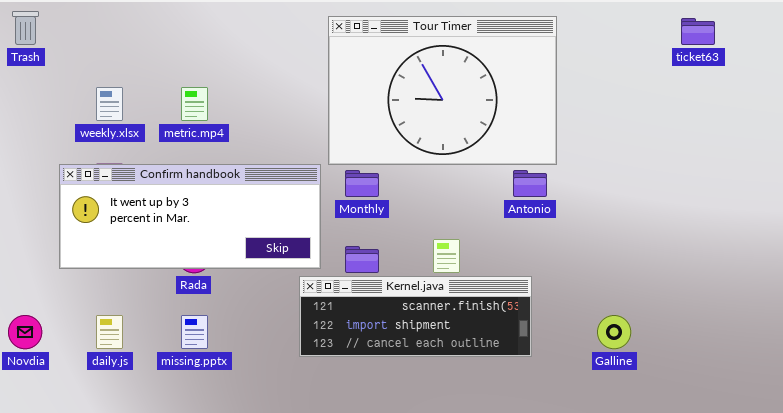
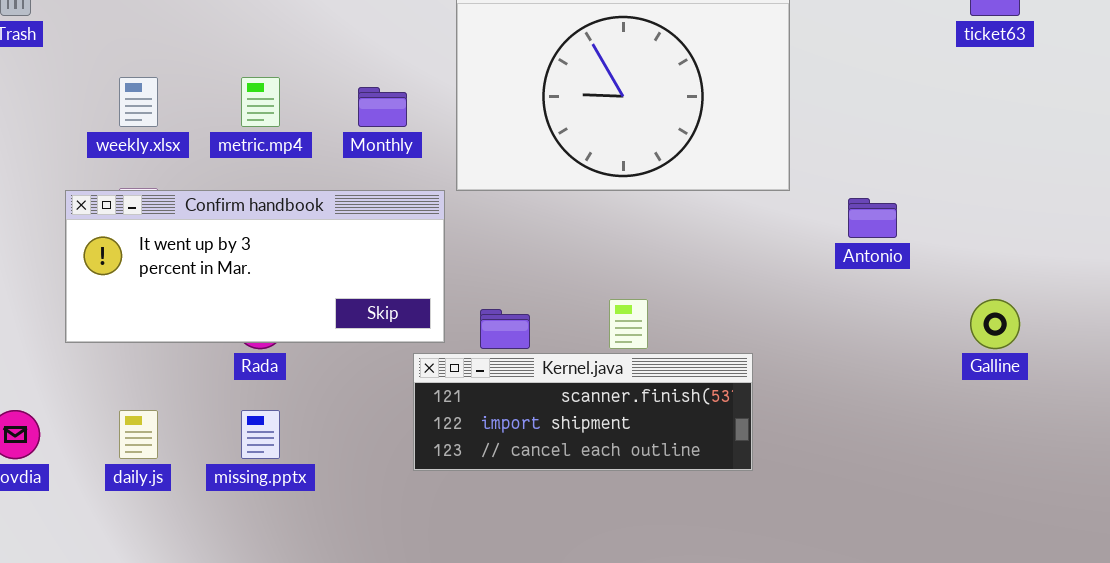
Monthly: [345,170,379,197] -> [358,87,407,127], moved
Antonio: [513,170,547,197] -> [848,198,897,238], moved
Galline: [597,315,631,349] -> [970,299,1020,349], moved

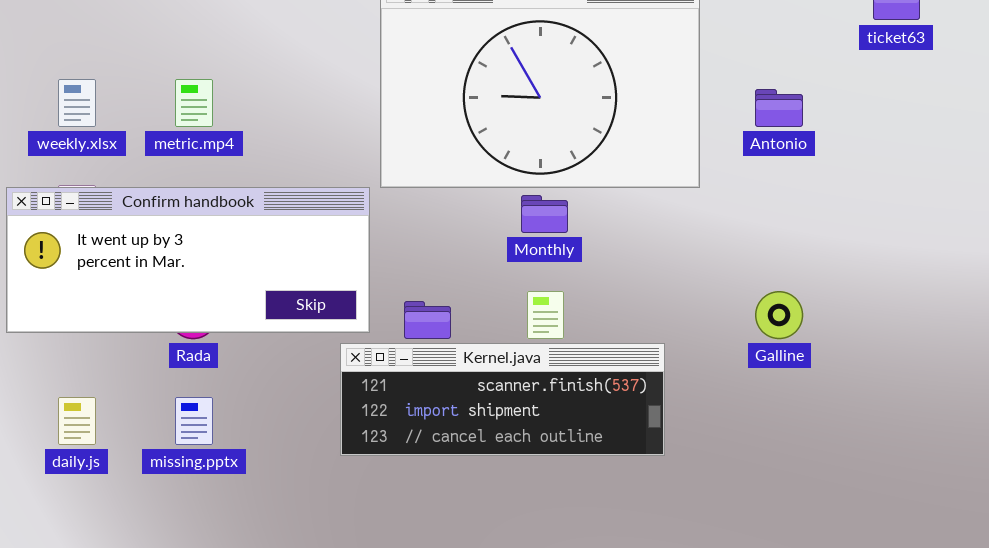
Monthly: [358,87,407,127] -> [521,195,568,233], moved
Antonio: [848,198,897,238] -> [755,89,803,127], moved
Galline: [970,299,1020,349] -> [755,291,803,339], moved

